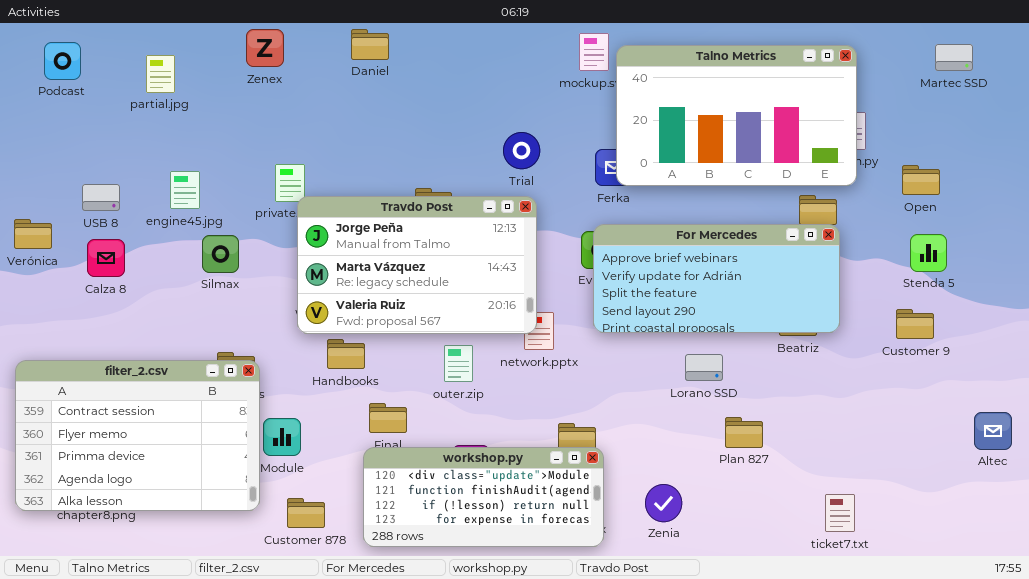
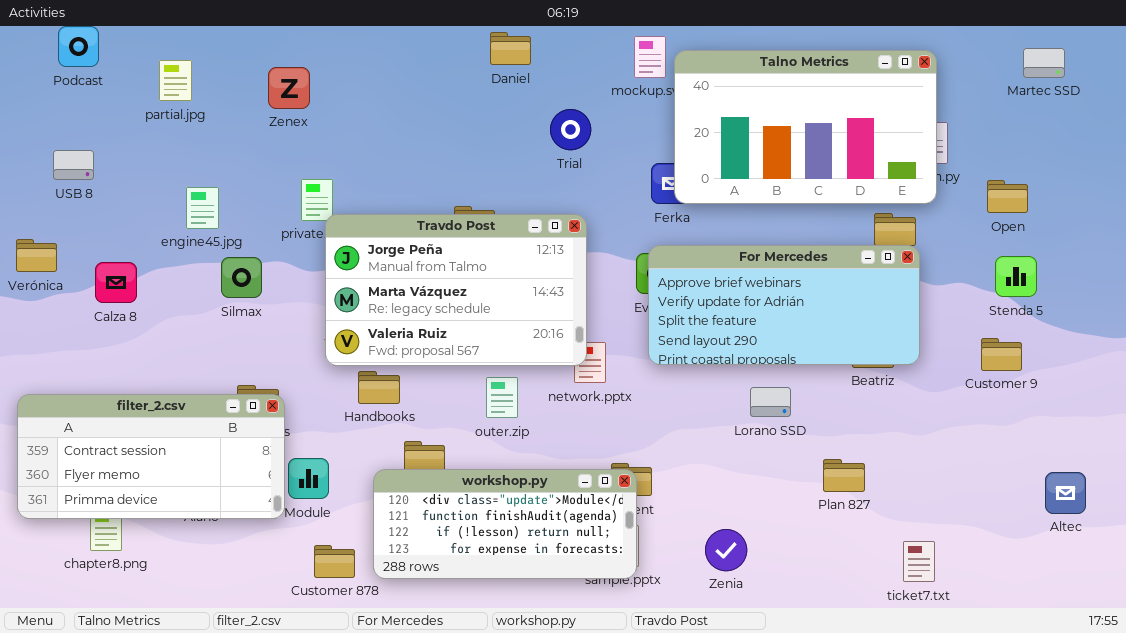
Zenex: [246,29,284,67] -> [268,67,310,109], moved
Daniel: [351,29,389,60] -> [490,32,531,65], moved
Podcast: [44,42,81,80] -> [58,26,99,67], moved
Trial: [503,132,540,169] -> [550,109,591,150], moved
USB 8: [82,184,120,211] -> [53,150,94,180], moved
filter_2.csv: [15,360,260,511] -> [17,394,285,519], resized
Altec: [974,412,1012,450] -> [1045,472,1086,514], moved
Plan 827: [725,417,763,448] -> [823,459,865,492], moved
workshop.py: [363,447,604,547] -> [373,469,637,579], moved

